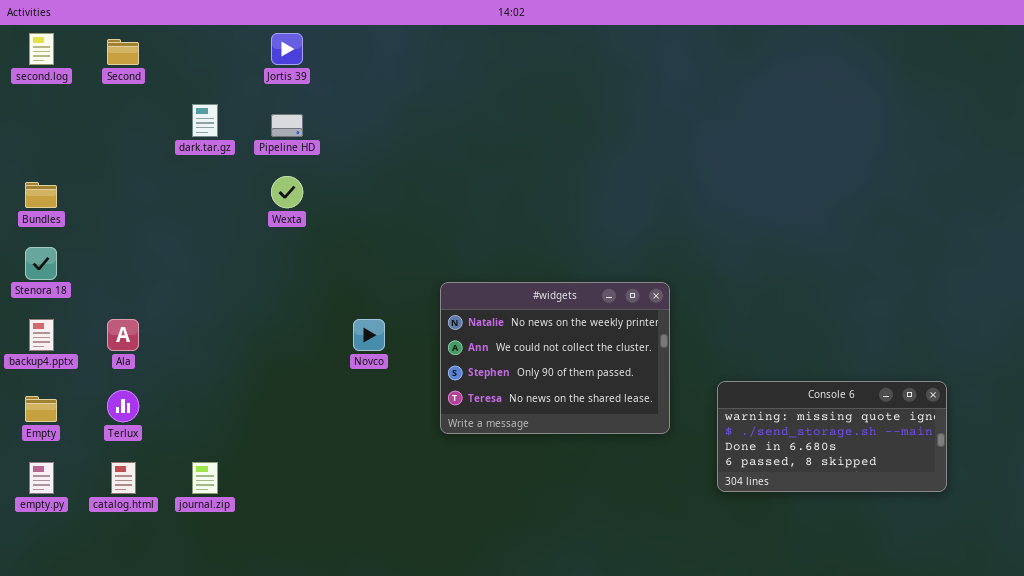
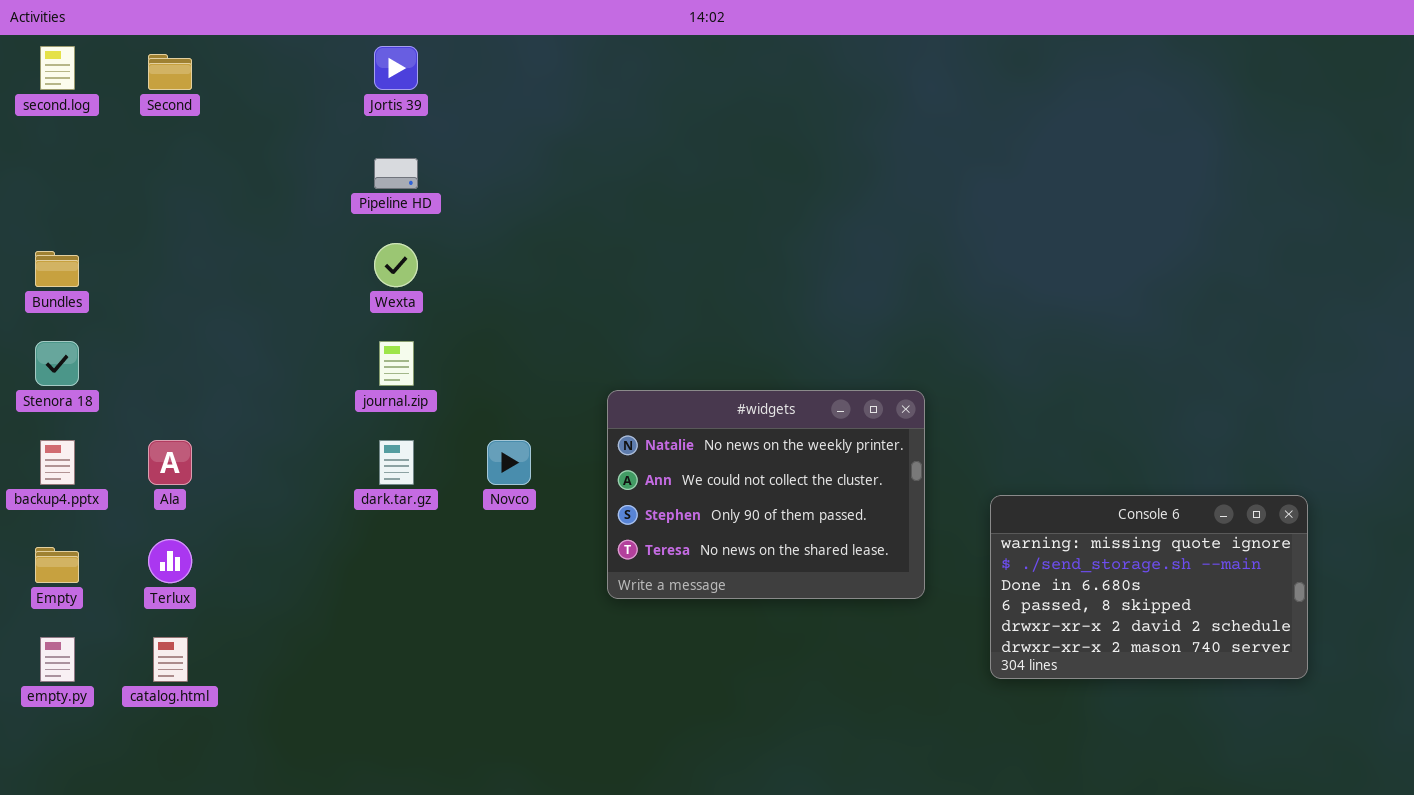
dark.tar.gz: [192,104,218,137] -> [379,440,414,485], moved
Console 6: [717,381,947,492] -> [990,495,1308,679], resized
journal.zip: [192,462,218,494] -> [379,341,414,386], moved

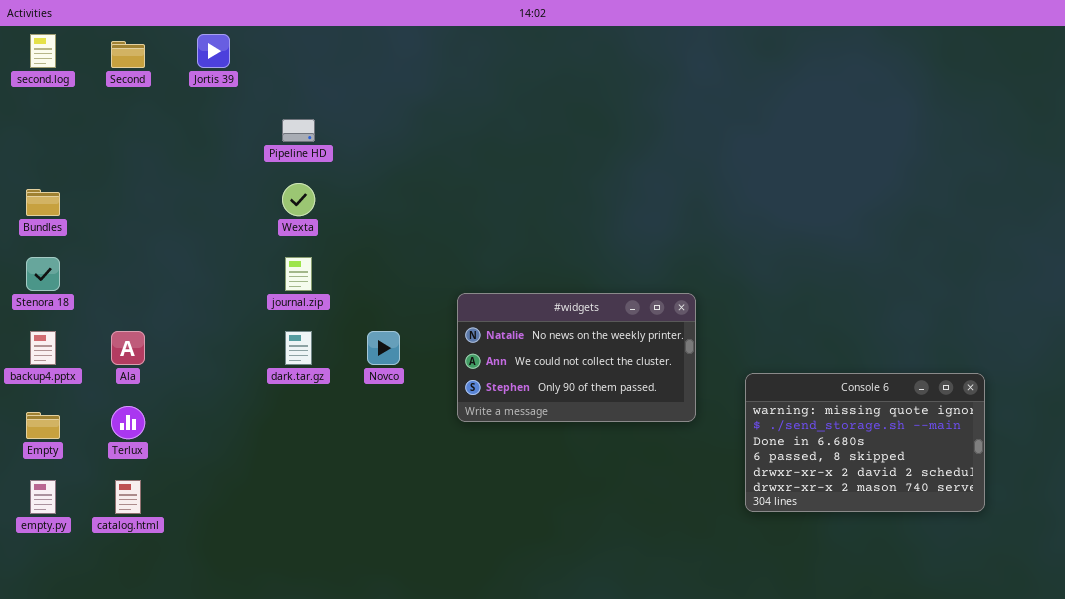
Jortis 39: [374,46,418,90] -> [197,34,230,68], moved
#widgets: [607,390,925,599] -> [457,293,696,422], resized

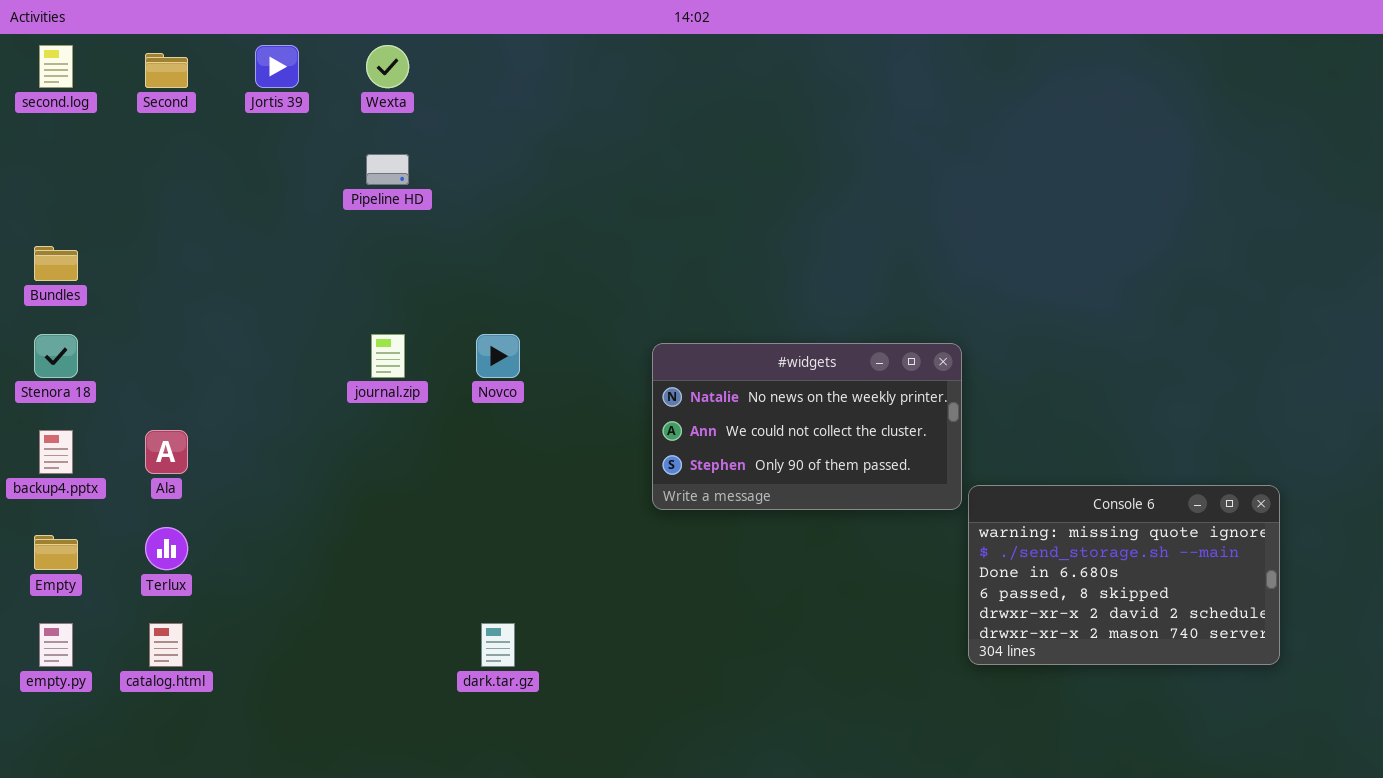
Wexta: [282,183,315,216] -> [366,45,409,88], moved
#widgets: [457,293,696,422] -> [652,343,962,510], moved
dark.tar.gz: [285,331,312,365] -> [481,623,515,667], moved
Novco: [367,331,400,365] -> [476,334,520,378], moved

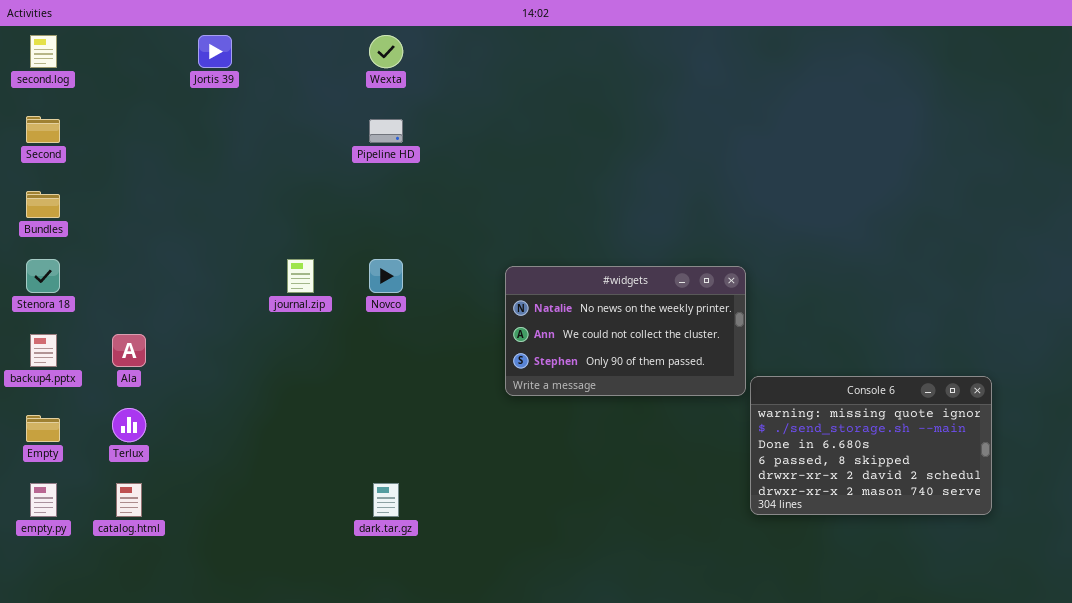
Wexta: [366,45,409,88] -> [369,35,403,68], moved
Second: [145,53,188,88] -> [26,116,60,143], moved
Pipeline HD: [366,154,409,185] -> [369,119,403,143], moved

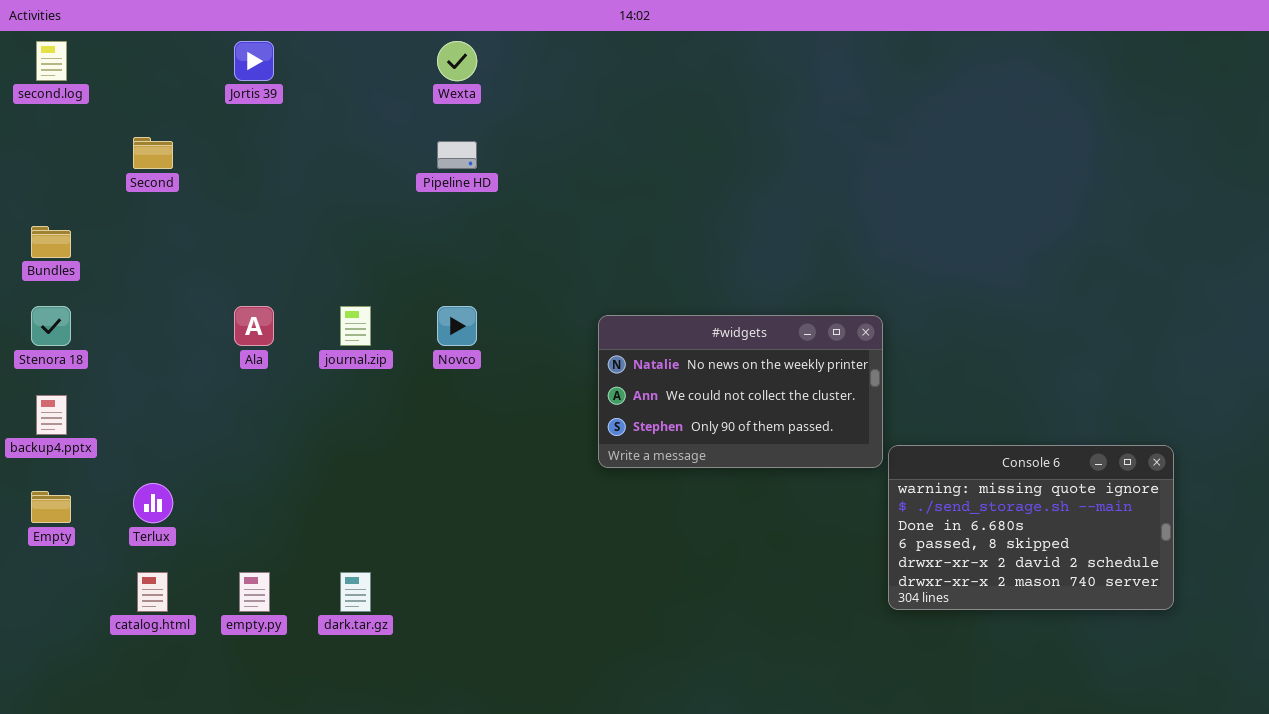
Second: [26,116,60,143] -> [133,137,173,169], moved
Ala: [112,334,146,367] -> [234,306,274,346], moved
empty.py: [30,483,57,517] -> [239,572,270,612], moved
dark.tar.gz: [373,483,399,517] -> [340,572,371,612], moved

